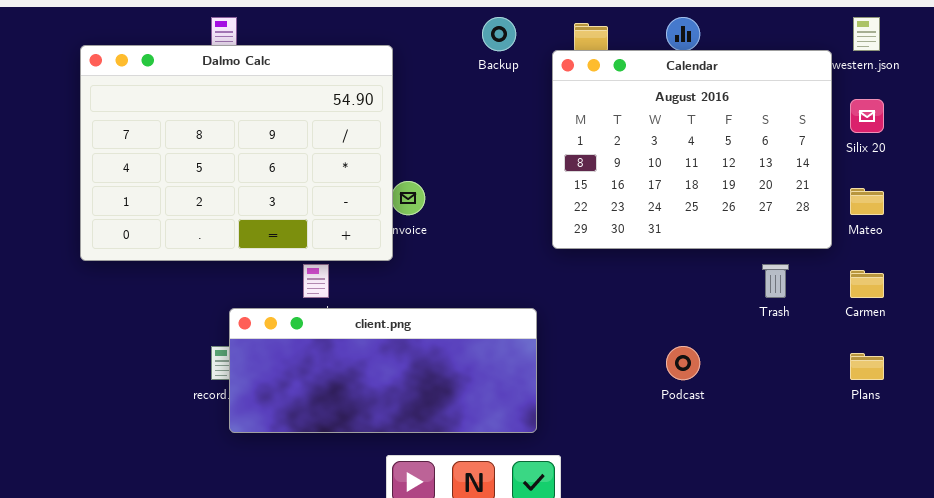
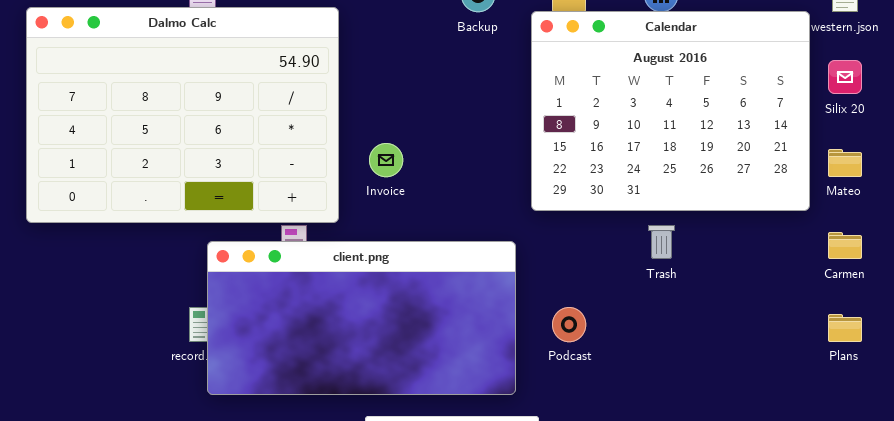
Dalmo Calc: [80,45,393,261] -> [26,7,339,223], moved
Trash: [762,264,789,298] -> [648,225,675,259], moved
client.png: [229,308,537,433] -> [207,241,516,395], resized
Podcast: [666,346,700,380] -> [552,307,586,342], moved

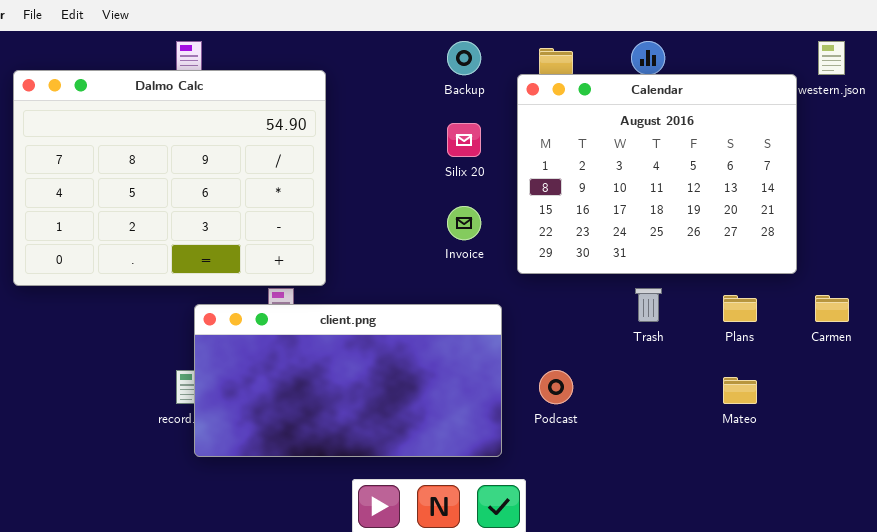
Silix 20: [828,60,862,94] -> [447,123,481,157], moved
Invoice: [369,143,403,177] -> [447,206,481,240], moved
Mateo: [828,149,862,177] -> [723,377,757,404], moved
Plans: [828,314,862,342] -> [723,295,757,322], moved

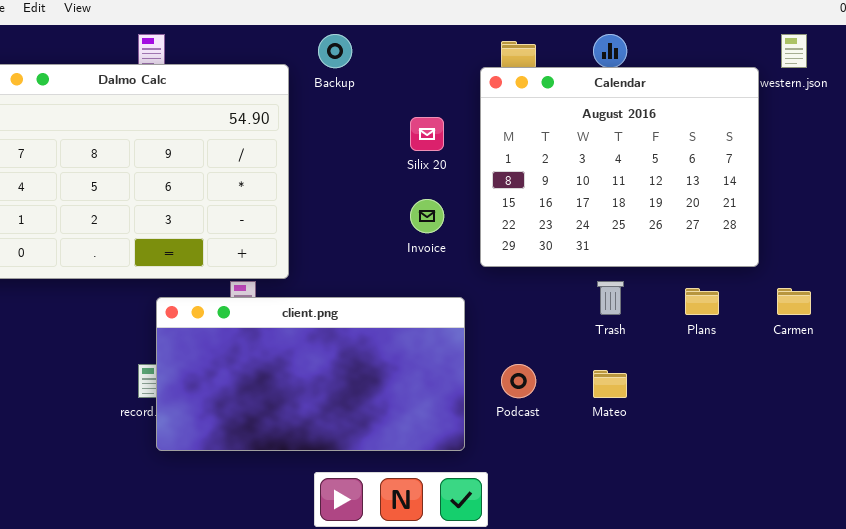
Backup: [447,41,481,75] -> [318,34,352,68], moved
Mateo: [723,377,757,404] -> [593,370,627,398], moved

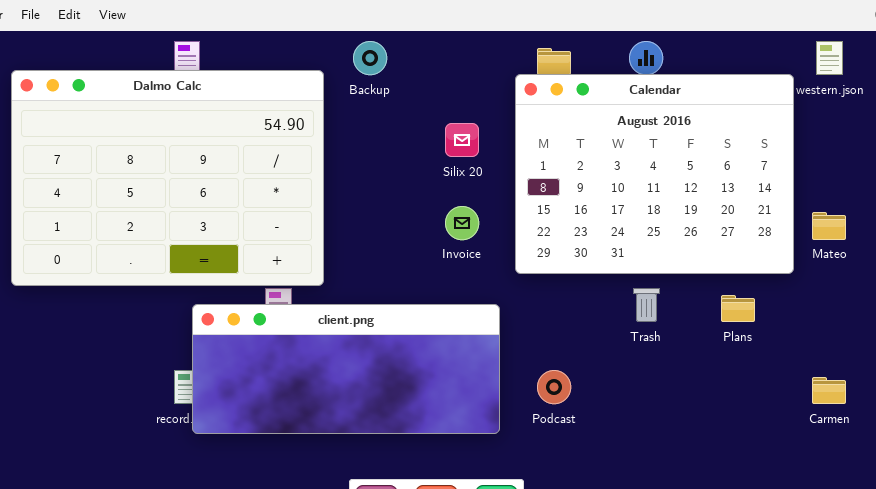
Carmen: [777,288,811,315] -> [812,377,846,404], moved
client.png: [156,297,465,451] -> [192,304,500,434], resized
Mateo: [593,370,627,398] -> [812,212,846,240], moved

